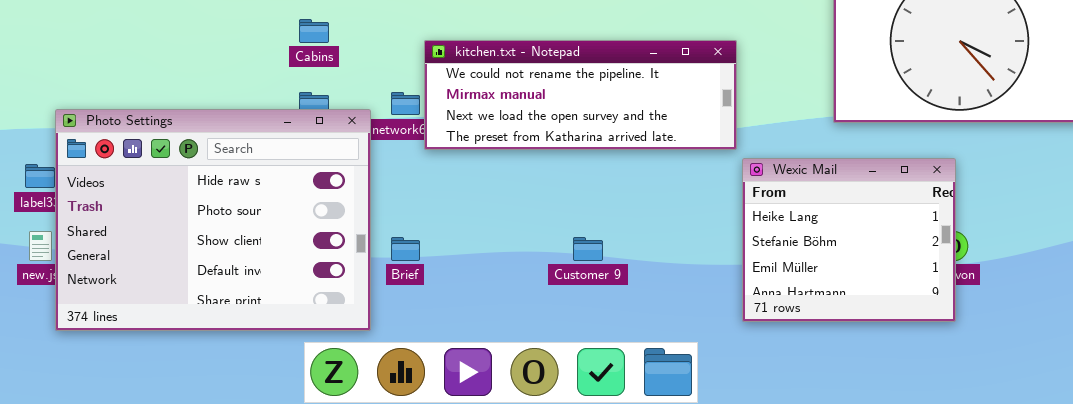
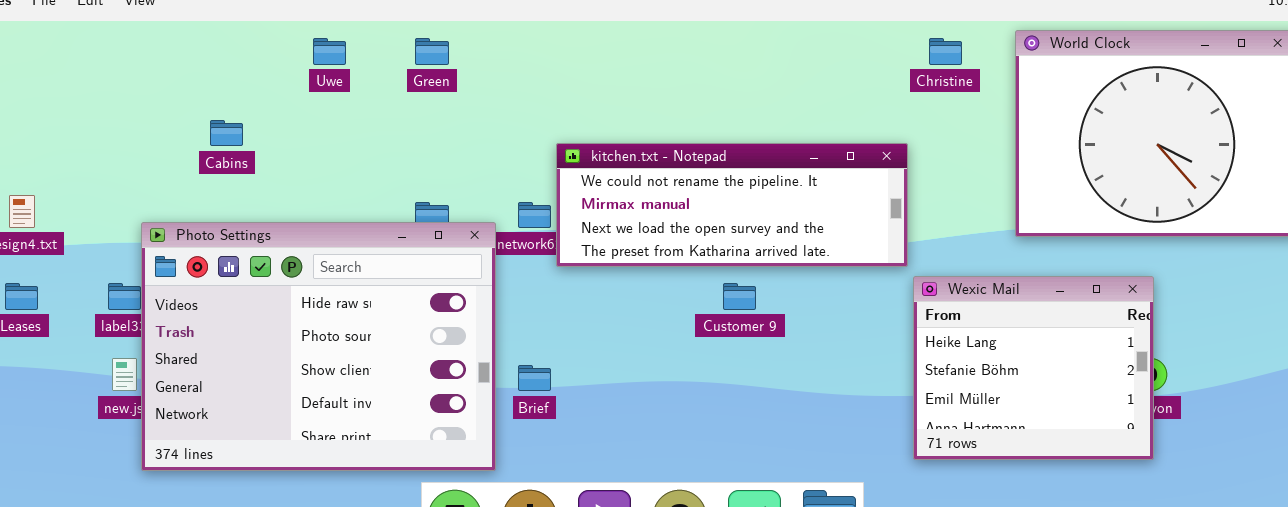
Cabins: [299,19,329,43] -> [210,120,243,146], moved
Customer 9: [573,237,603,261] -> [723,283,756,310], moved

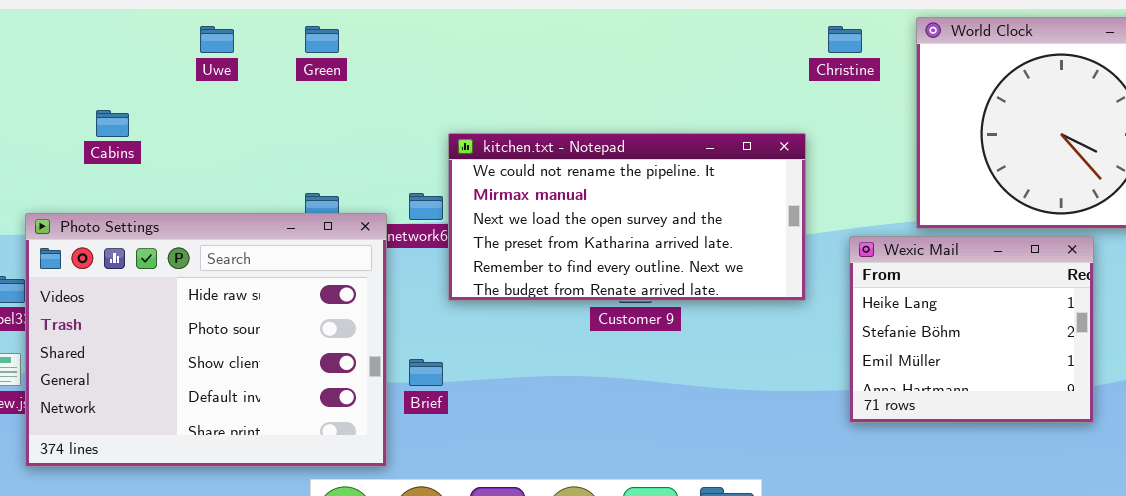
kitchen.txt - Notepad: [556,143,908,267] -> [448,133,806,301], resized
Wexic Mail: [913,276,1154,460] -> [849,236,1094,423], moved

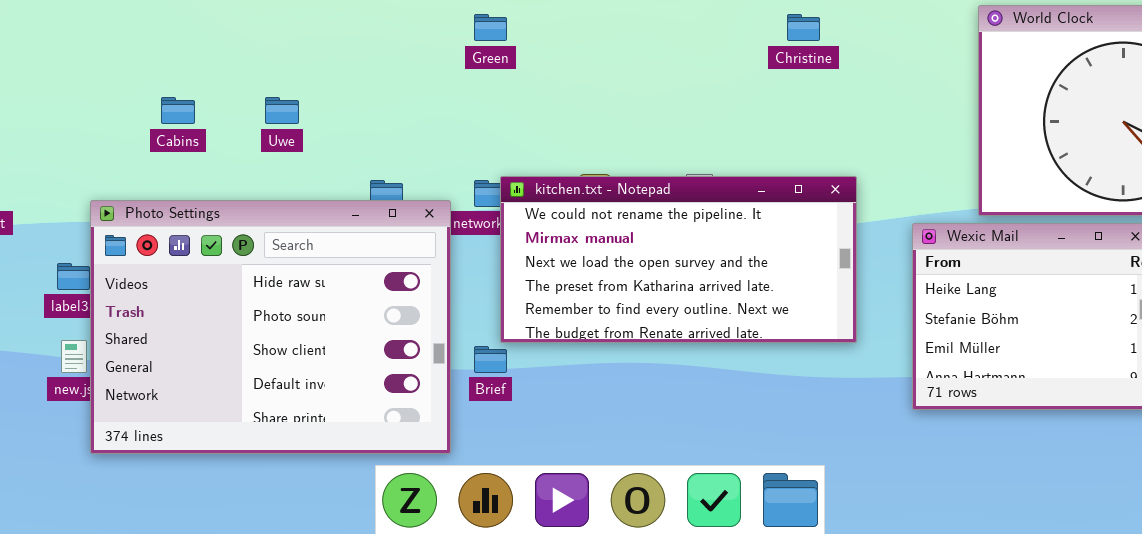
Uwe: [200,26,234,53] -> [265,97,299,124], moved
Green: [305,26,339,53] -> [474,14,507,41], moved
Christine: [828,26,862,53] -> [787,14,820,41], moved
kitchen.txt - Notepad: [448,133,806,301] -> [500,176,857,343], moved

